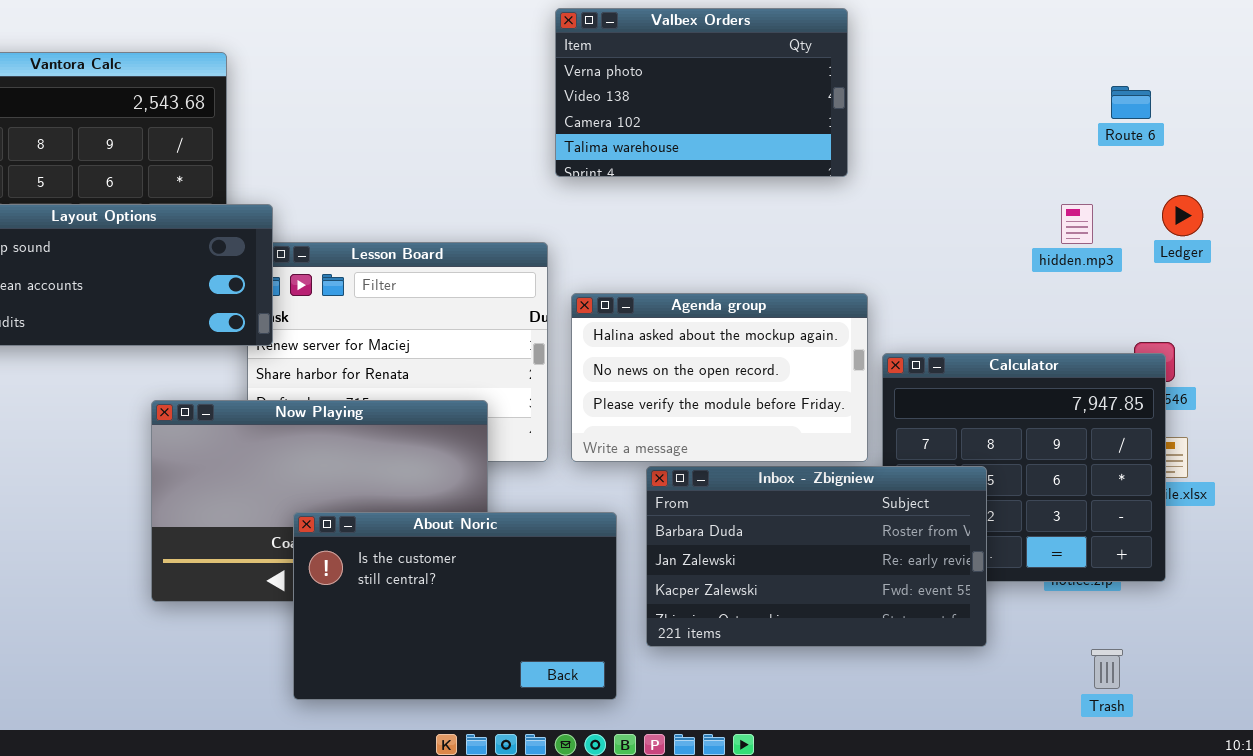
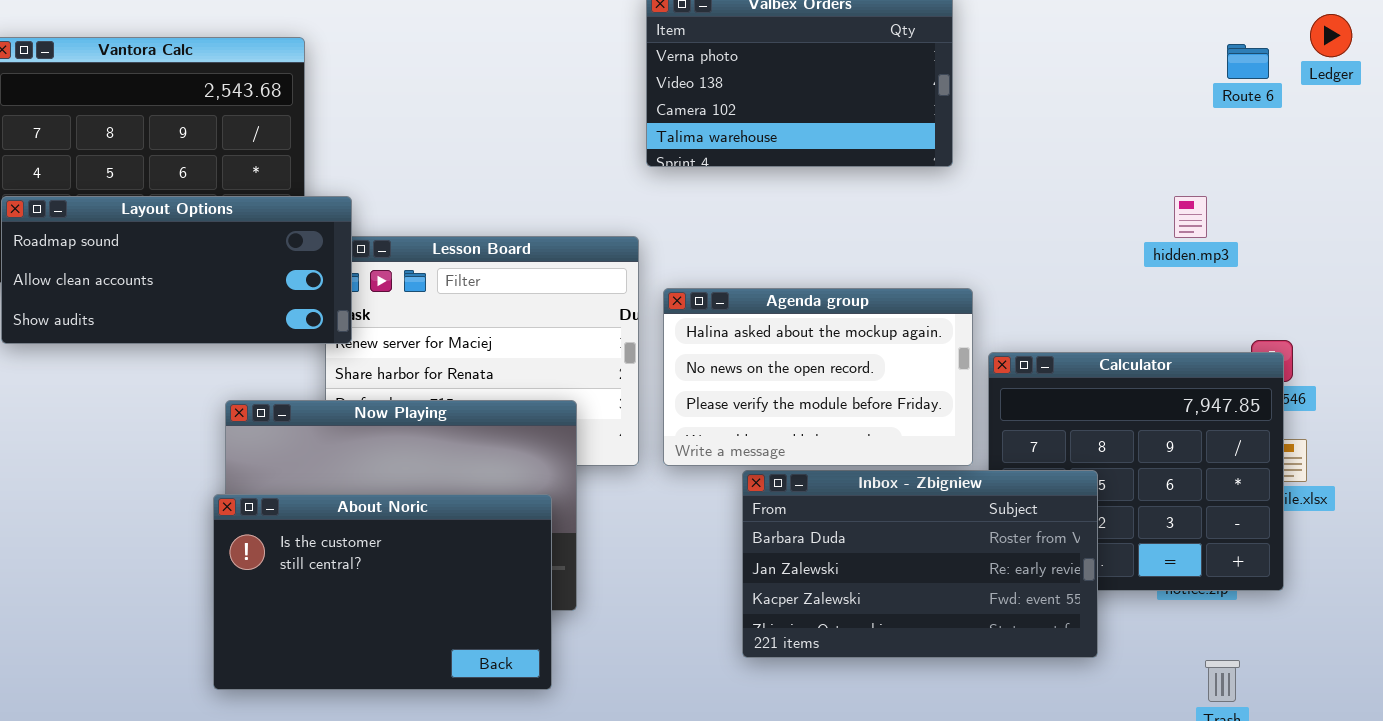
Route 6: [1111,86,1151,119] -> [1227,44,1269,79], moved
Ledger: [1162,195,1203,236] -> [1310,14,1352,57], moved
About Noric: [293,512,617,700] -> [213,494,552,690], moved

